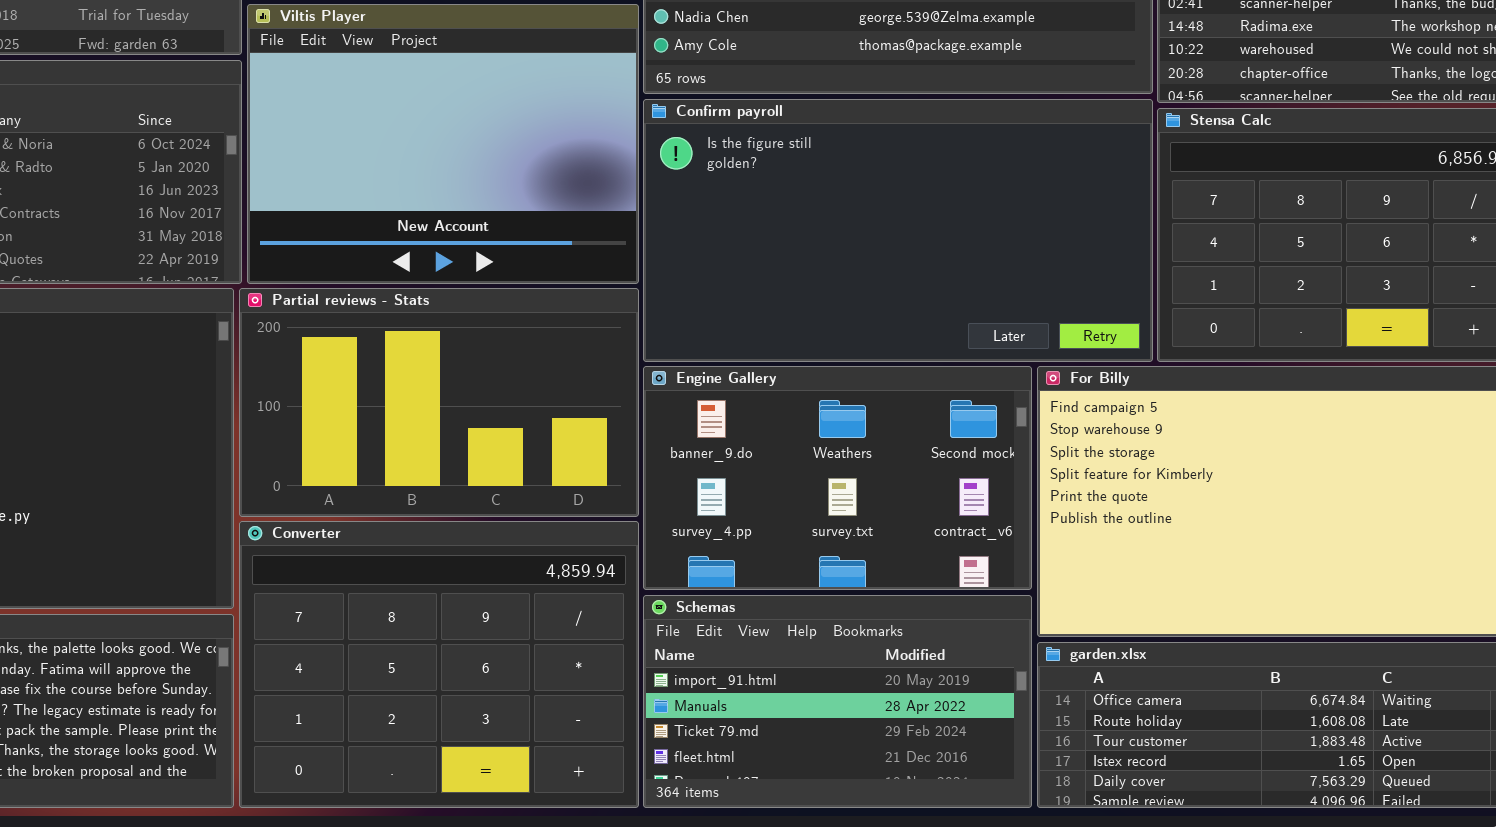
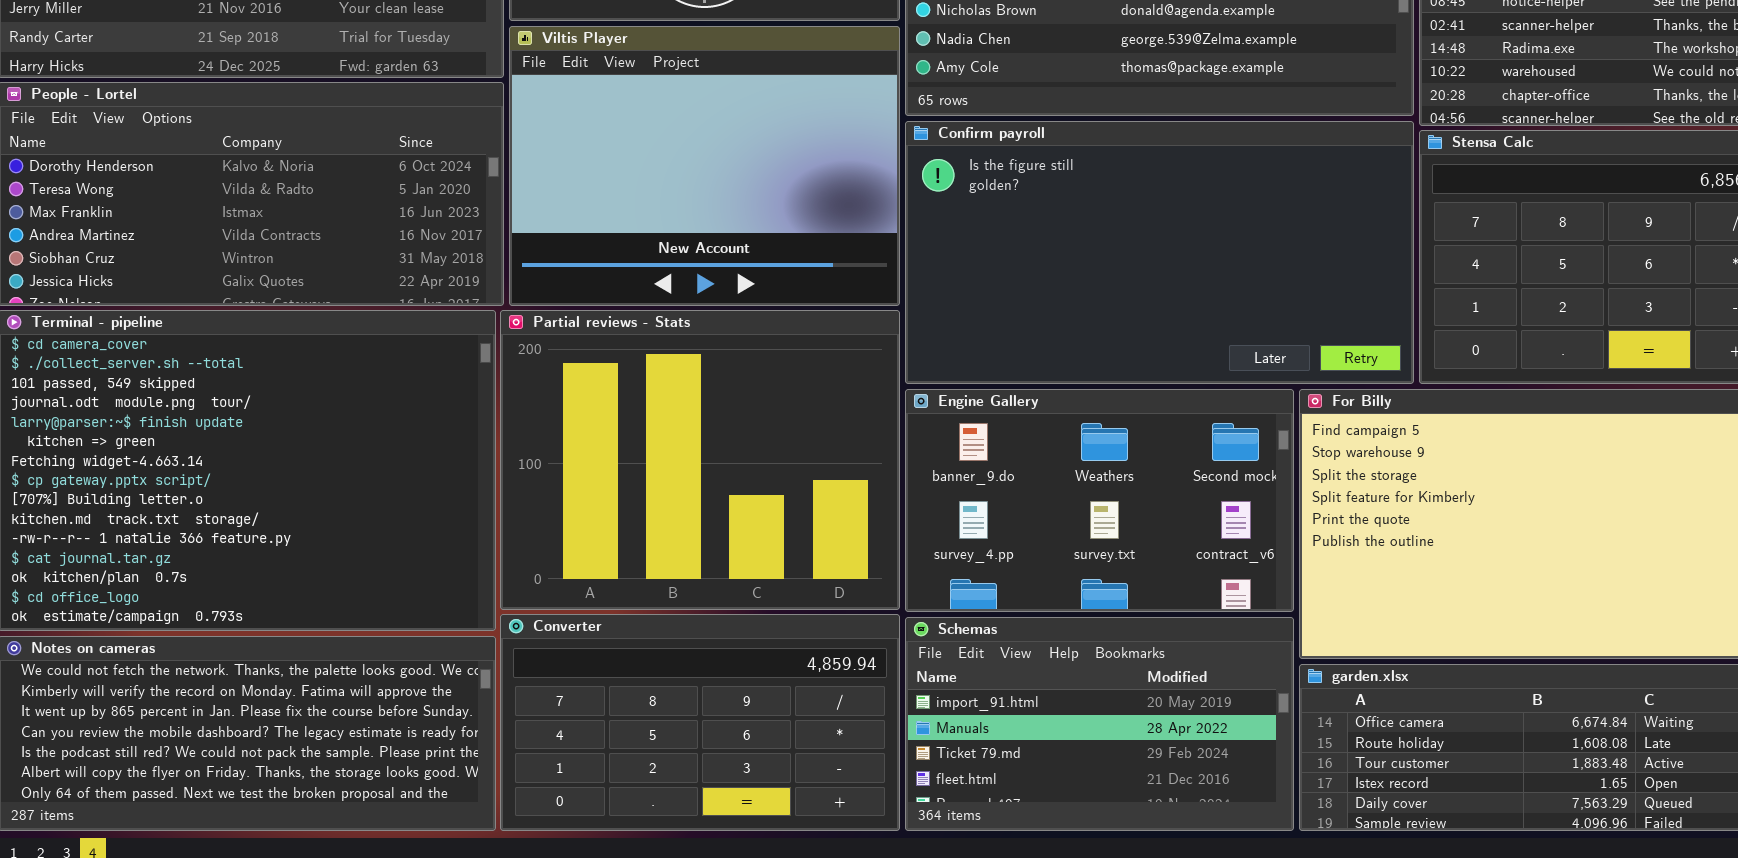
Partial reviews - Stats: [239,288,639,517] -> [500,310,900,610], resized
Converter: [239,521,639,808] -> [500,614,900,831], resized

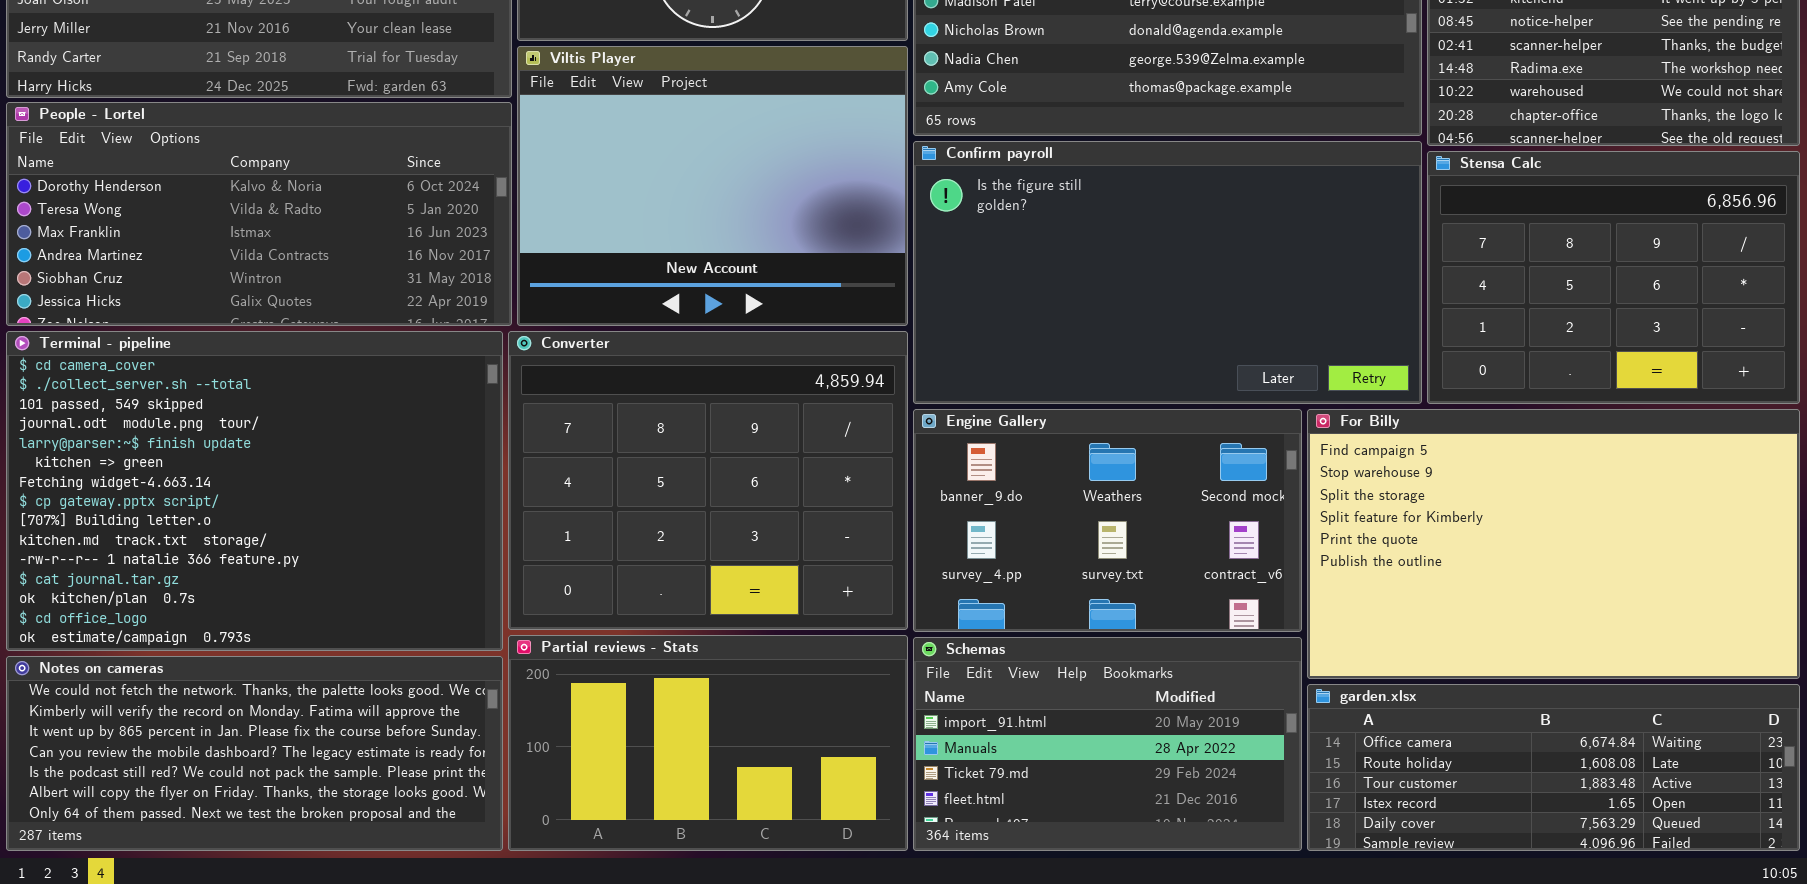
Partial reviews - Stats: [500,310,900,610] -> [508,635,908,851], moved, resized
Converter: [500,614,900,831] -> [508,331,908,630], moved, resized

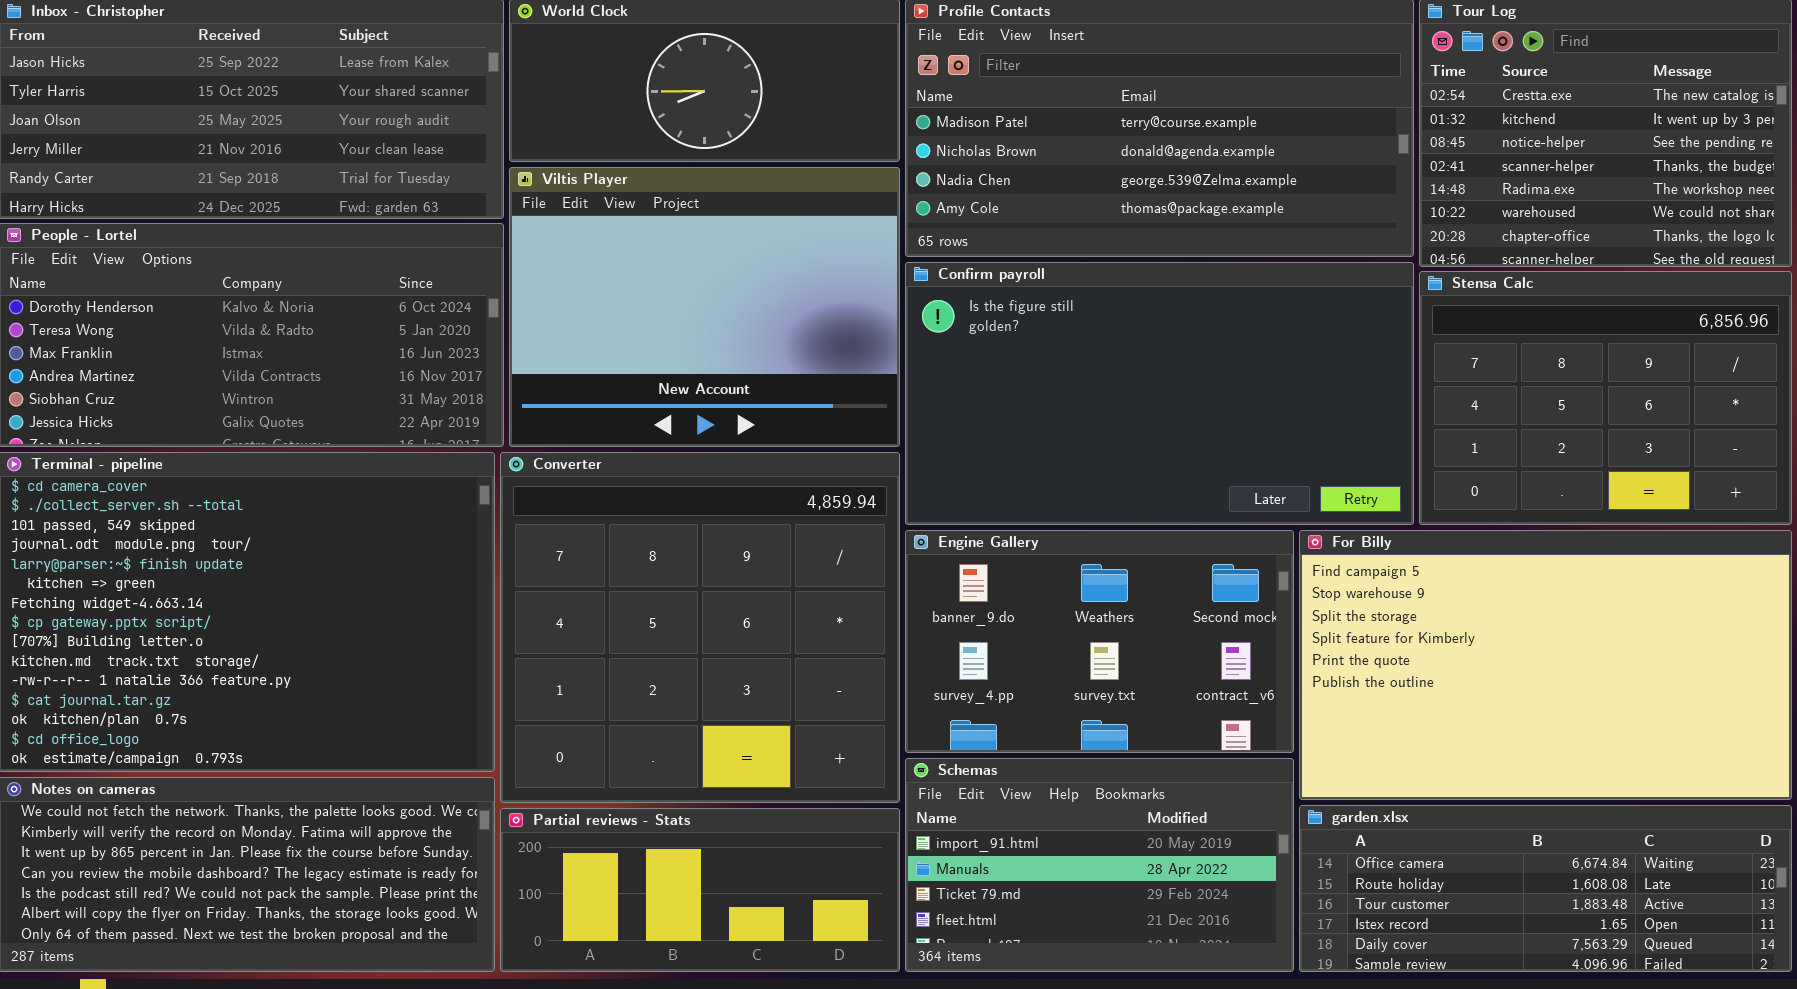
Converter: [508,331,908,630] -> [500,452,900,803], resized
Partial reviews - Stats: [508,635,908,851] -> [500,808,900,972], resized

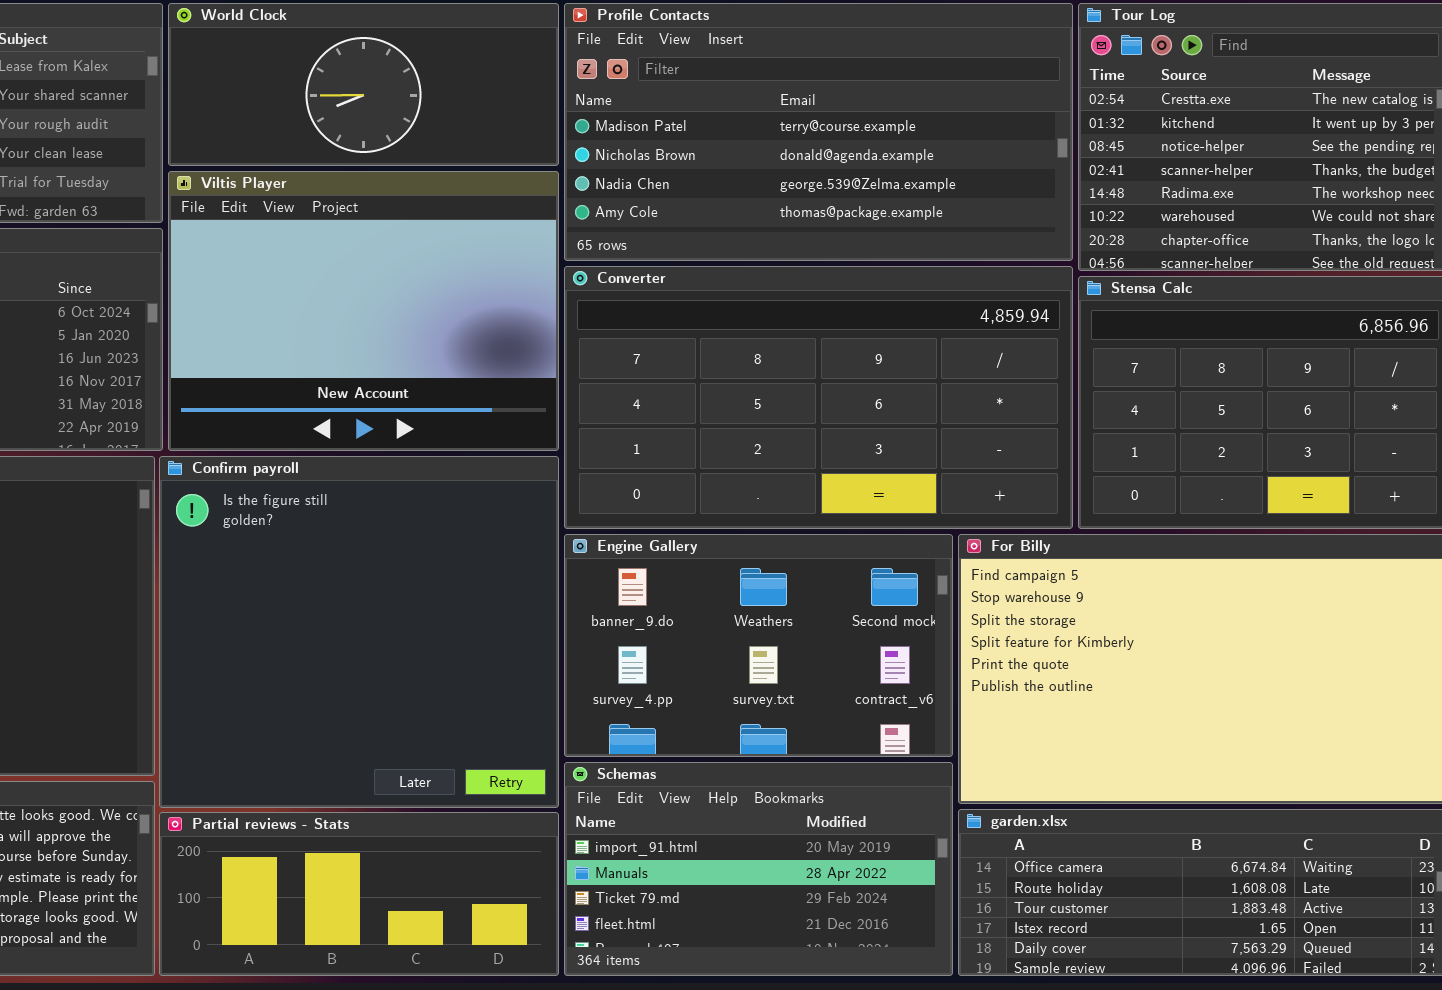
Confirm payroll: [905,262,1414,525] -> [159,456,559,808], moved, resized
Converter: [500,452,900,803] -> [564,266,1073,529], moved, resized

